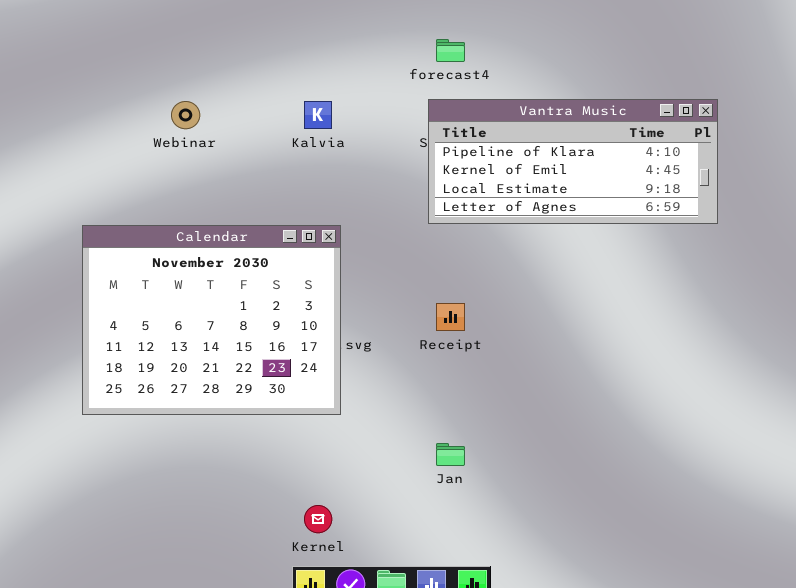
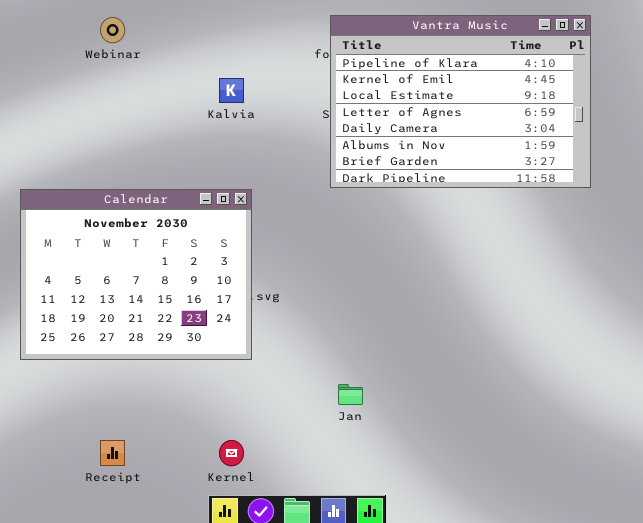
Vantra Music: [428,99,718,224] -> [330,15,591,188], resized
Webinar: [171,101,200,129] -> [100,17,125,43], moved
Receipt: [436,303,465,331] -> [100,440,125,466], moved

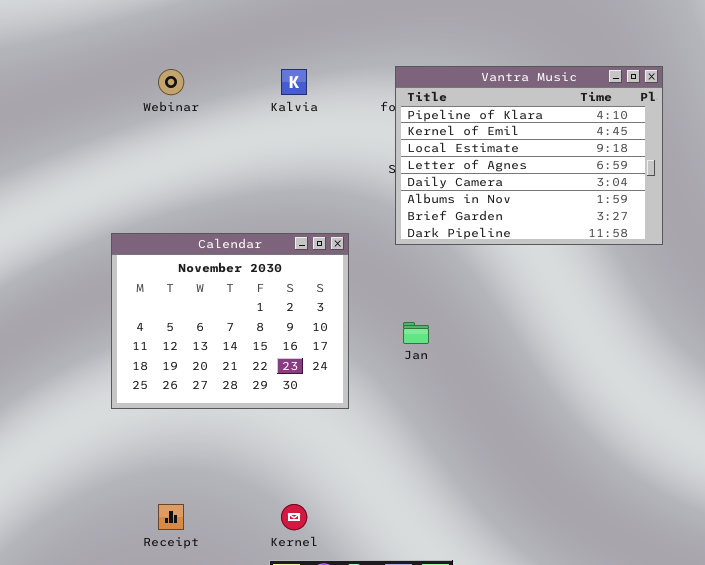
Kalvia: [219,78,244,103] -> [281,69,307,95], moved
Calendar: [20,189,252,360] -> [111,233,349,409], moved
Jan: [338,384,363,405] -> [403,322,429,344], moved

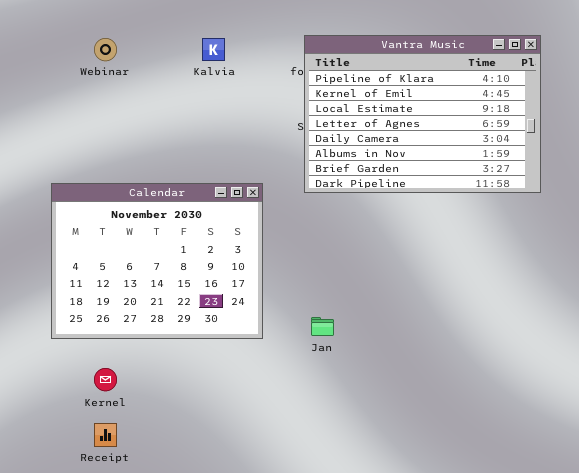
Jan: [403,322,429,344] -> [311,317,334,336], moved
Kernel: [281,504,307,530] -> [94,368,117,391], moved

